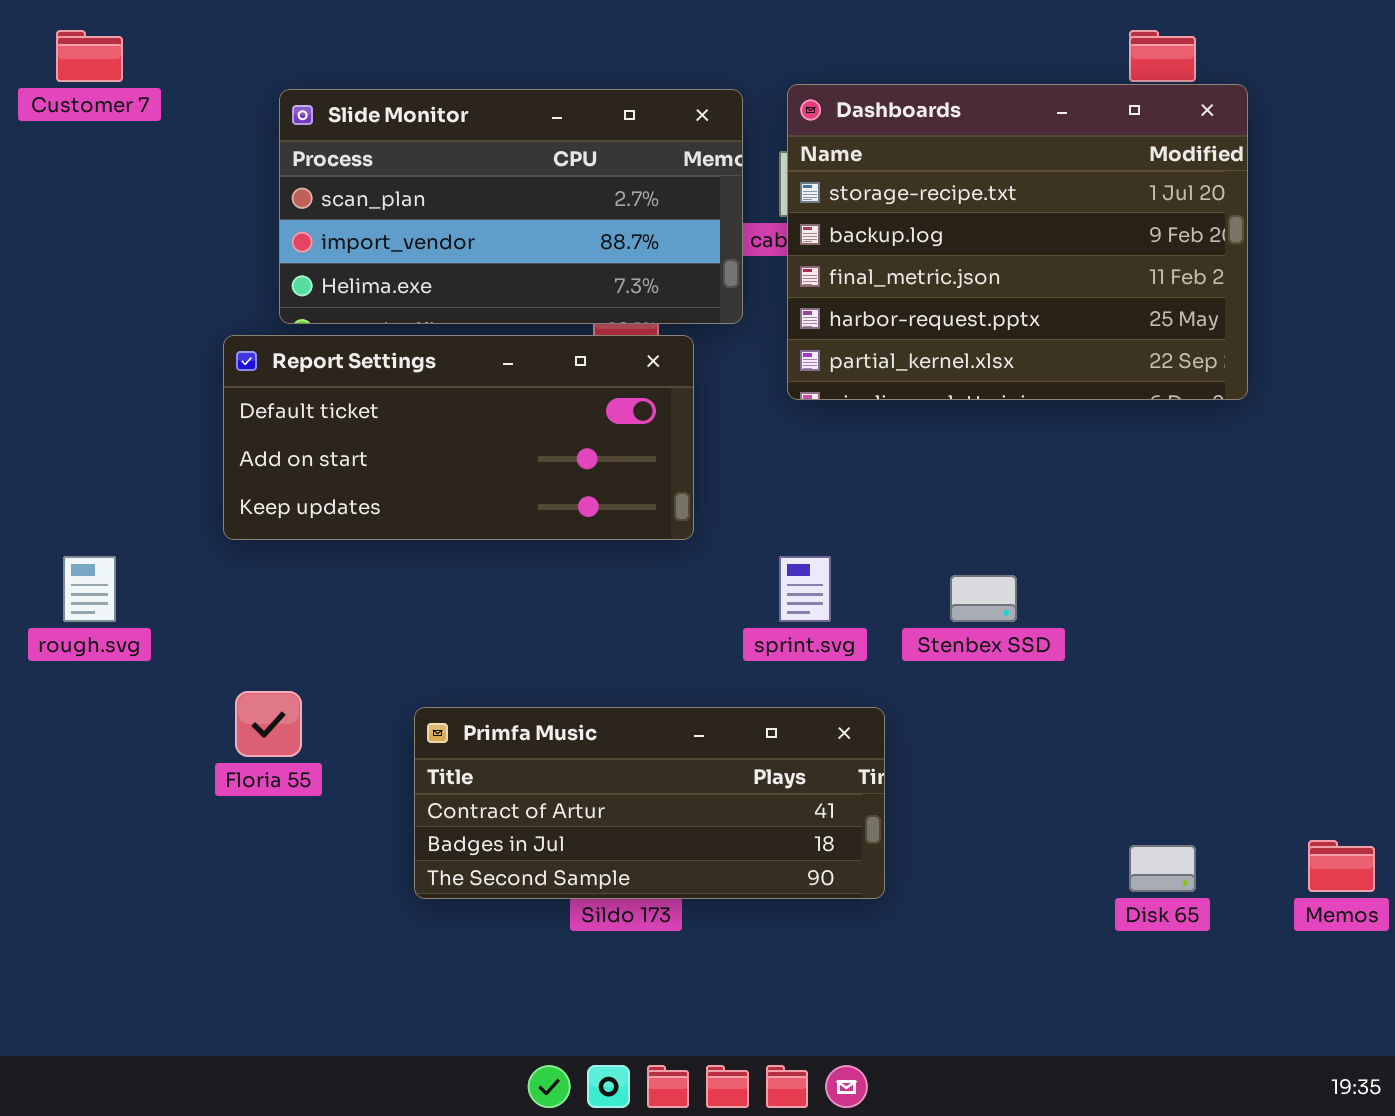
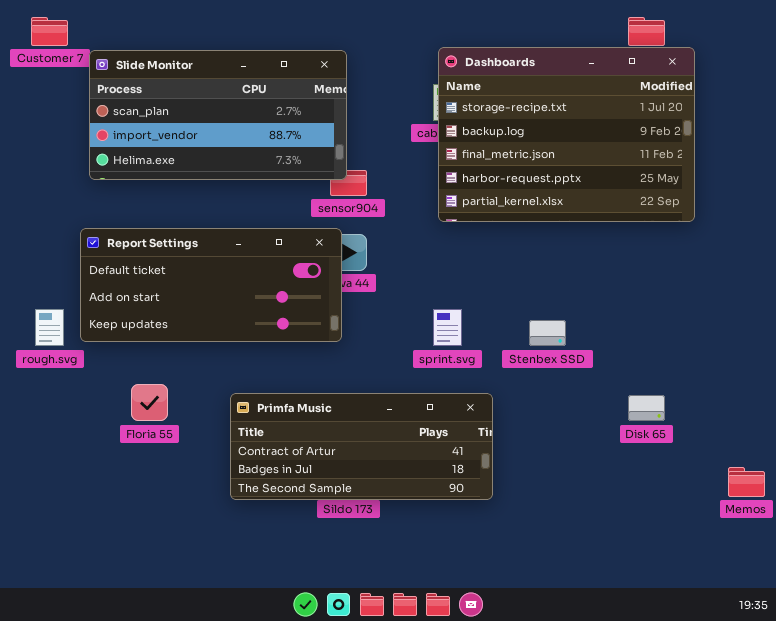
Slide Monitor: [279,89,743,324] -> [89,50,347,180], moved
Report Settings: [223,335,694,540] -> [80,228,342,342], moved
Disk 65: [1129,845,1196,892] -> [628,395,665,421], moved

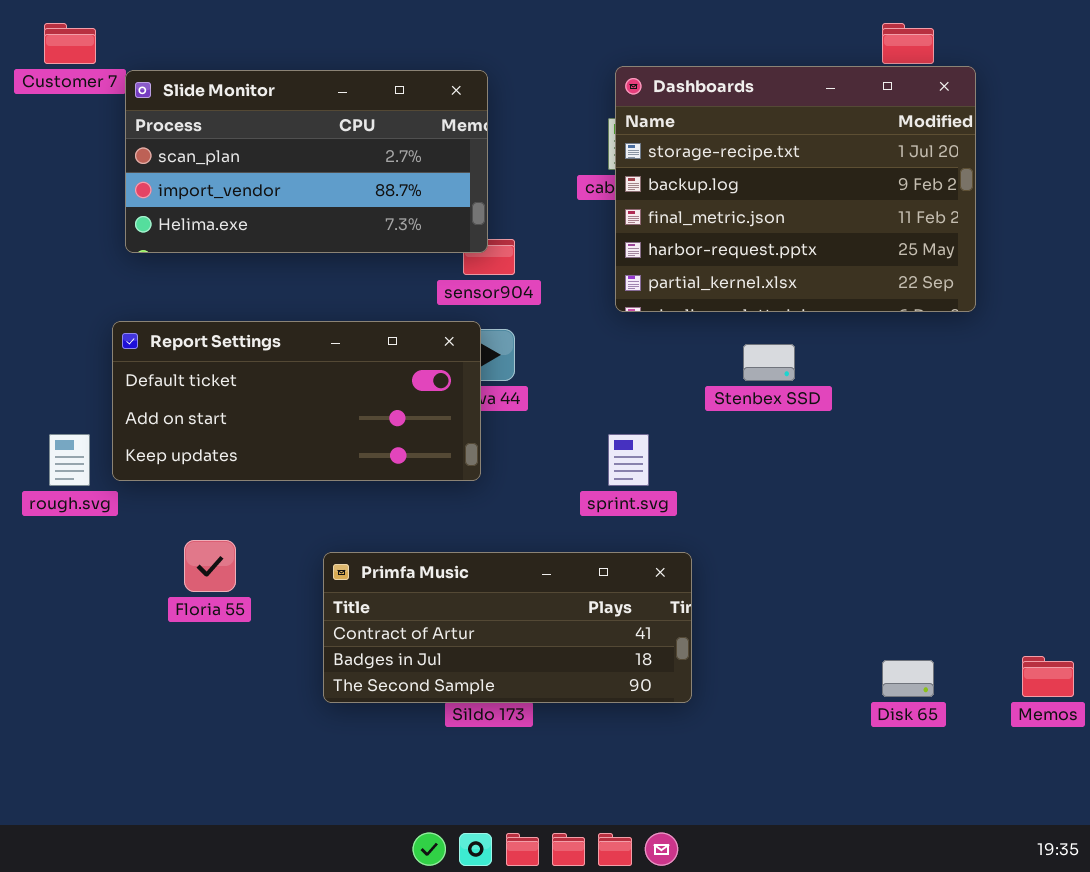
Stenbex SSD: [529,320,566,346] -> [743,344,795,381], moved
Disk 65: [628,395,665,421] -> [882,660,934,697], moved

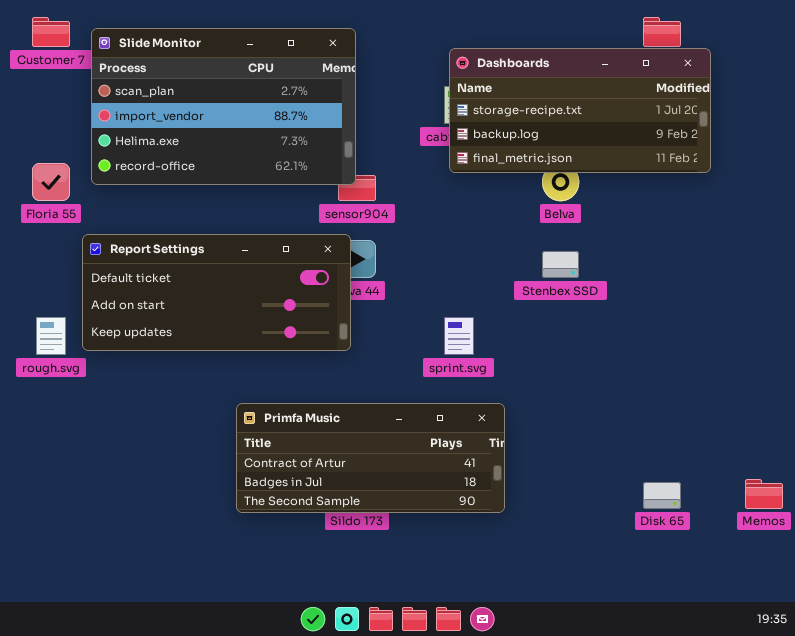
Dashboards: [615,66,976,312] -> [449,48,711,173], resized
Slide Monitor: [125,70,488,253] -> [91,28,356,185], resized
Floria 55: [184,540,236,592] -> [32,163,70,201], moved

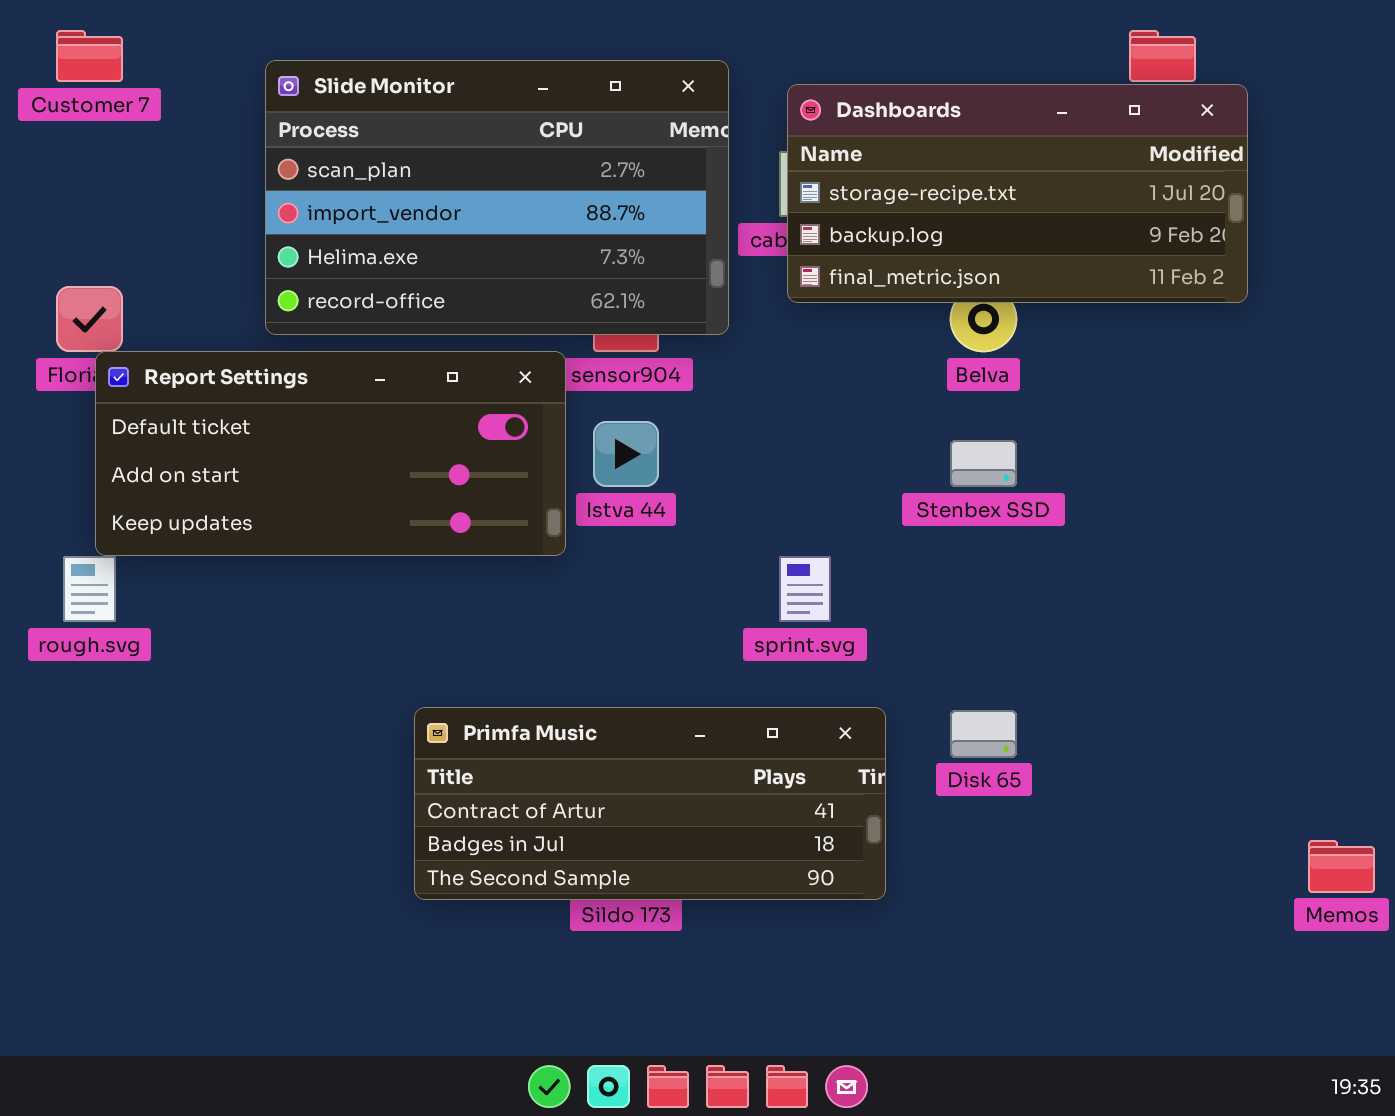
Slide Monitor: [91,28,356,185] -> [265,60,729,335], moved
Report Settings: [82,234,351,351] -> [95,351,566,556], moved
Disk 65: [643,482,681,509] -> [950,710,1017,758], moved

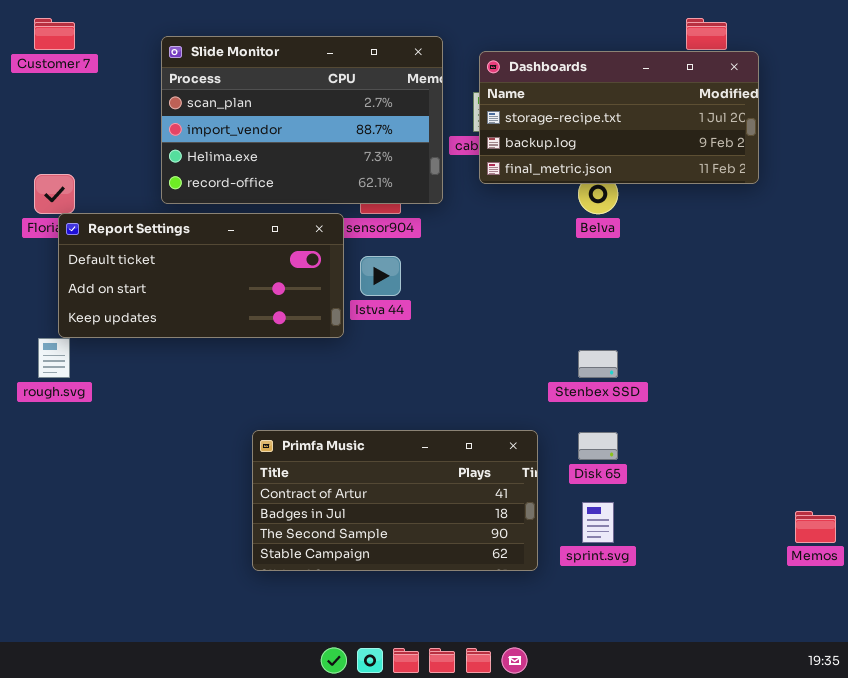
Stenbex SSD: [950,440,1017,487] -> [578,350,618,378], moved
sprint.svg: [779,556,831,622] -> [582,502,614,543], moved
Primfa Music: [414,707,886,900] -> [252,430,538,571], resized

